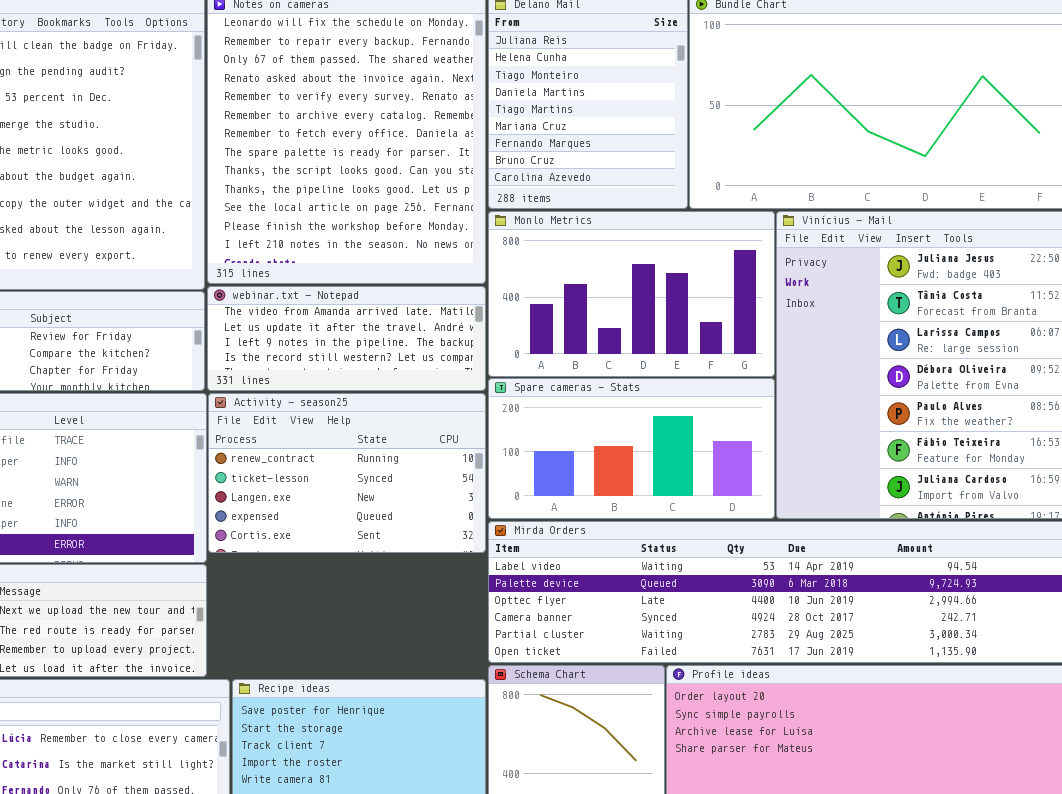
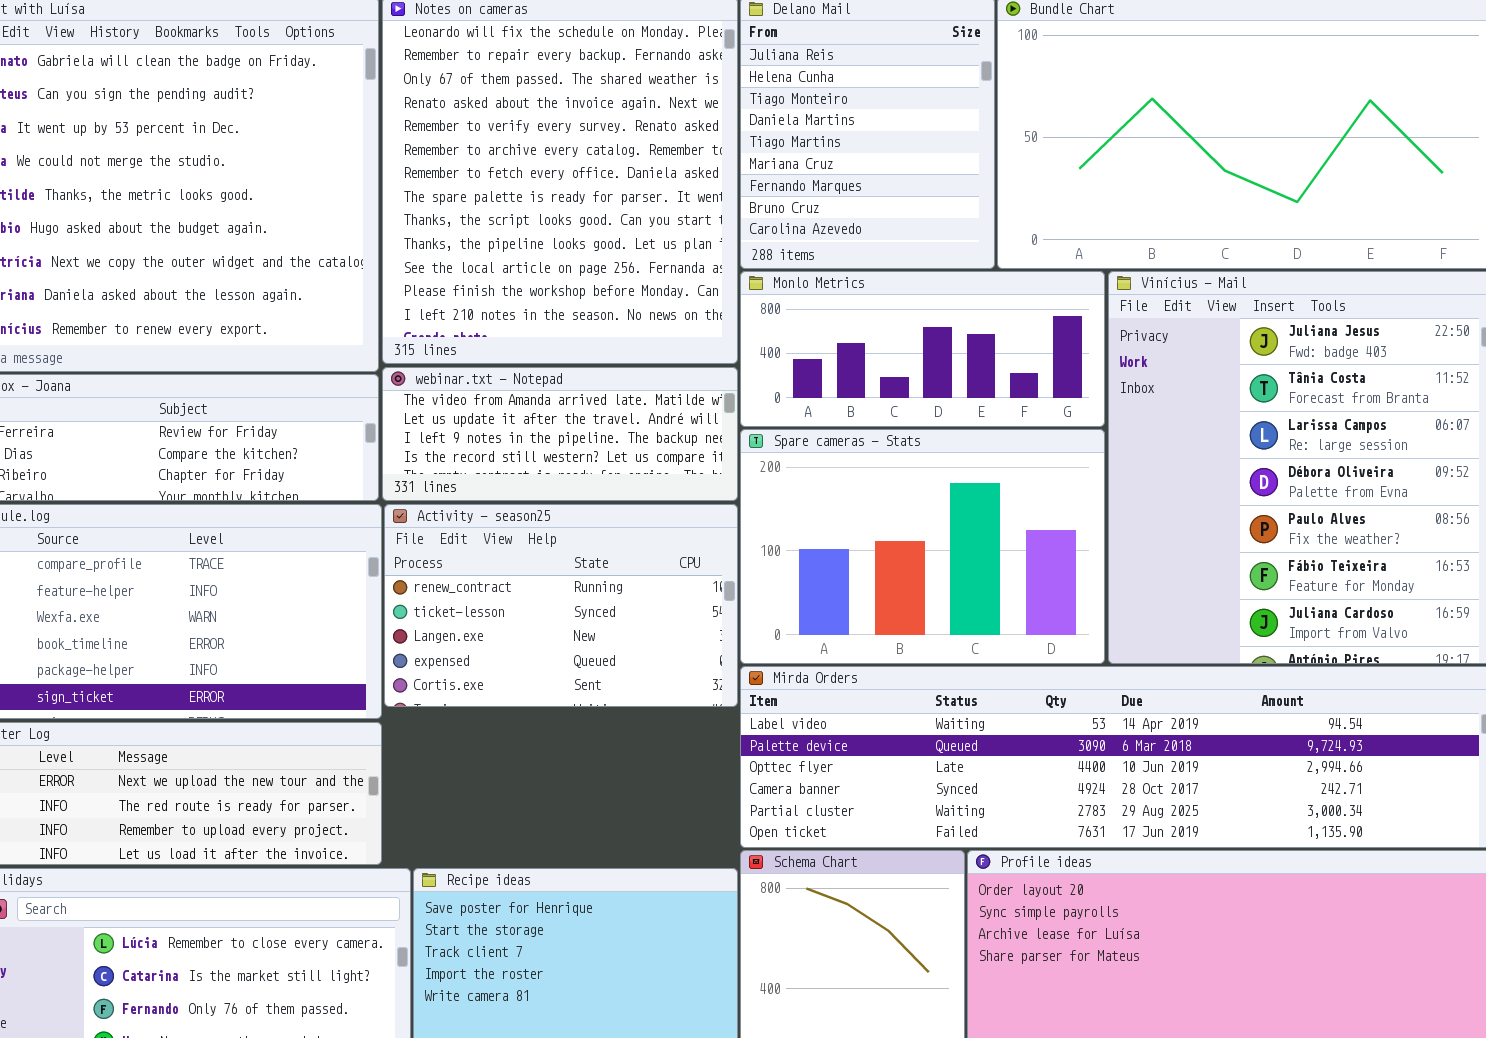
Monlo Metrics: [488,211,775,377] -> [740,271,1105,427], resized
Spare cameras - Stats: [488,378,775,519] -> [740,429,1105,664], resized

